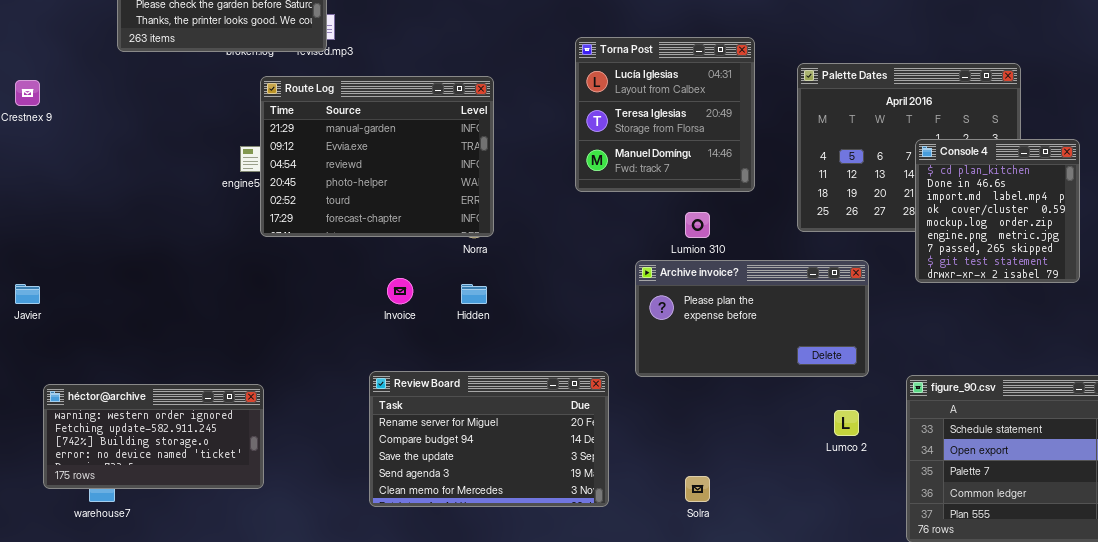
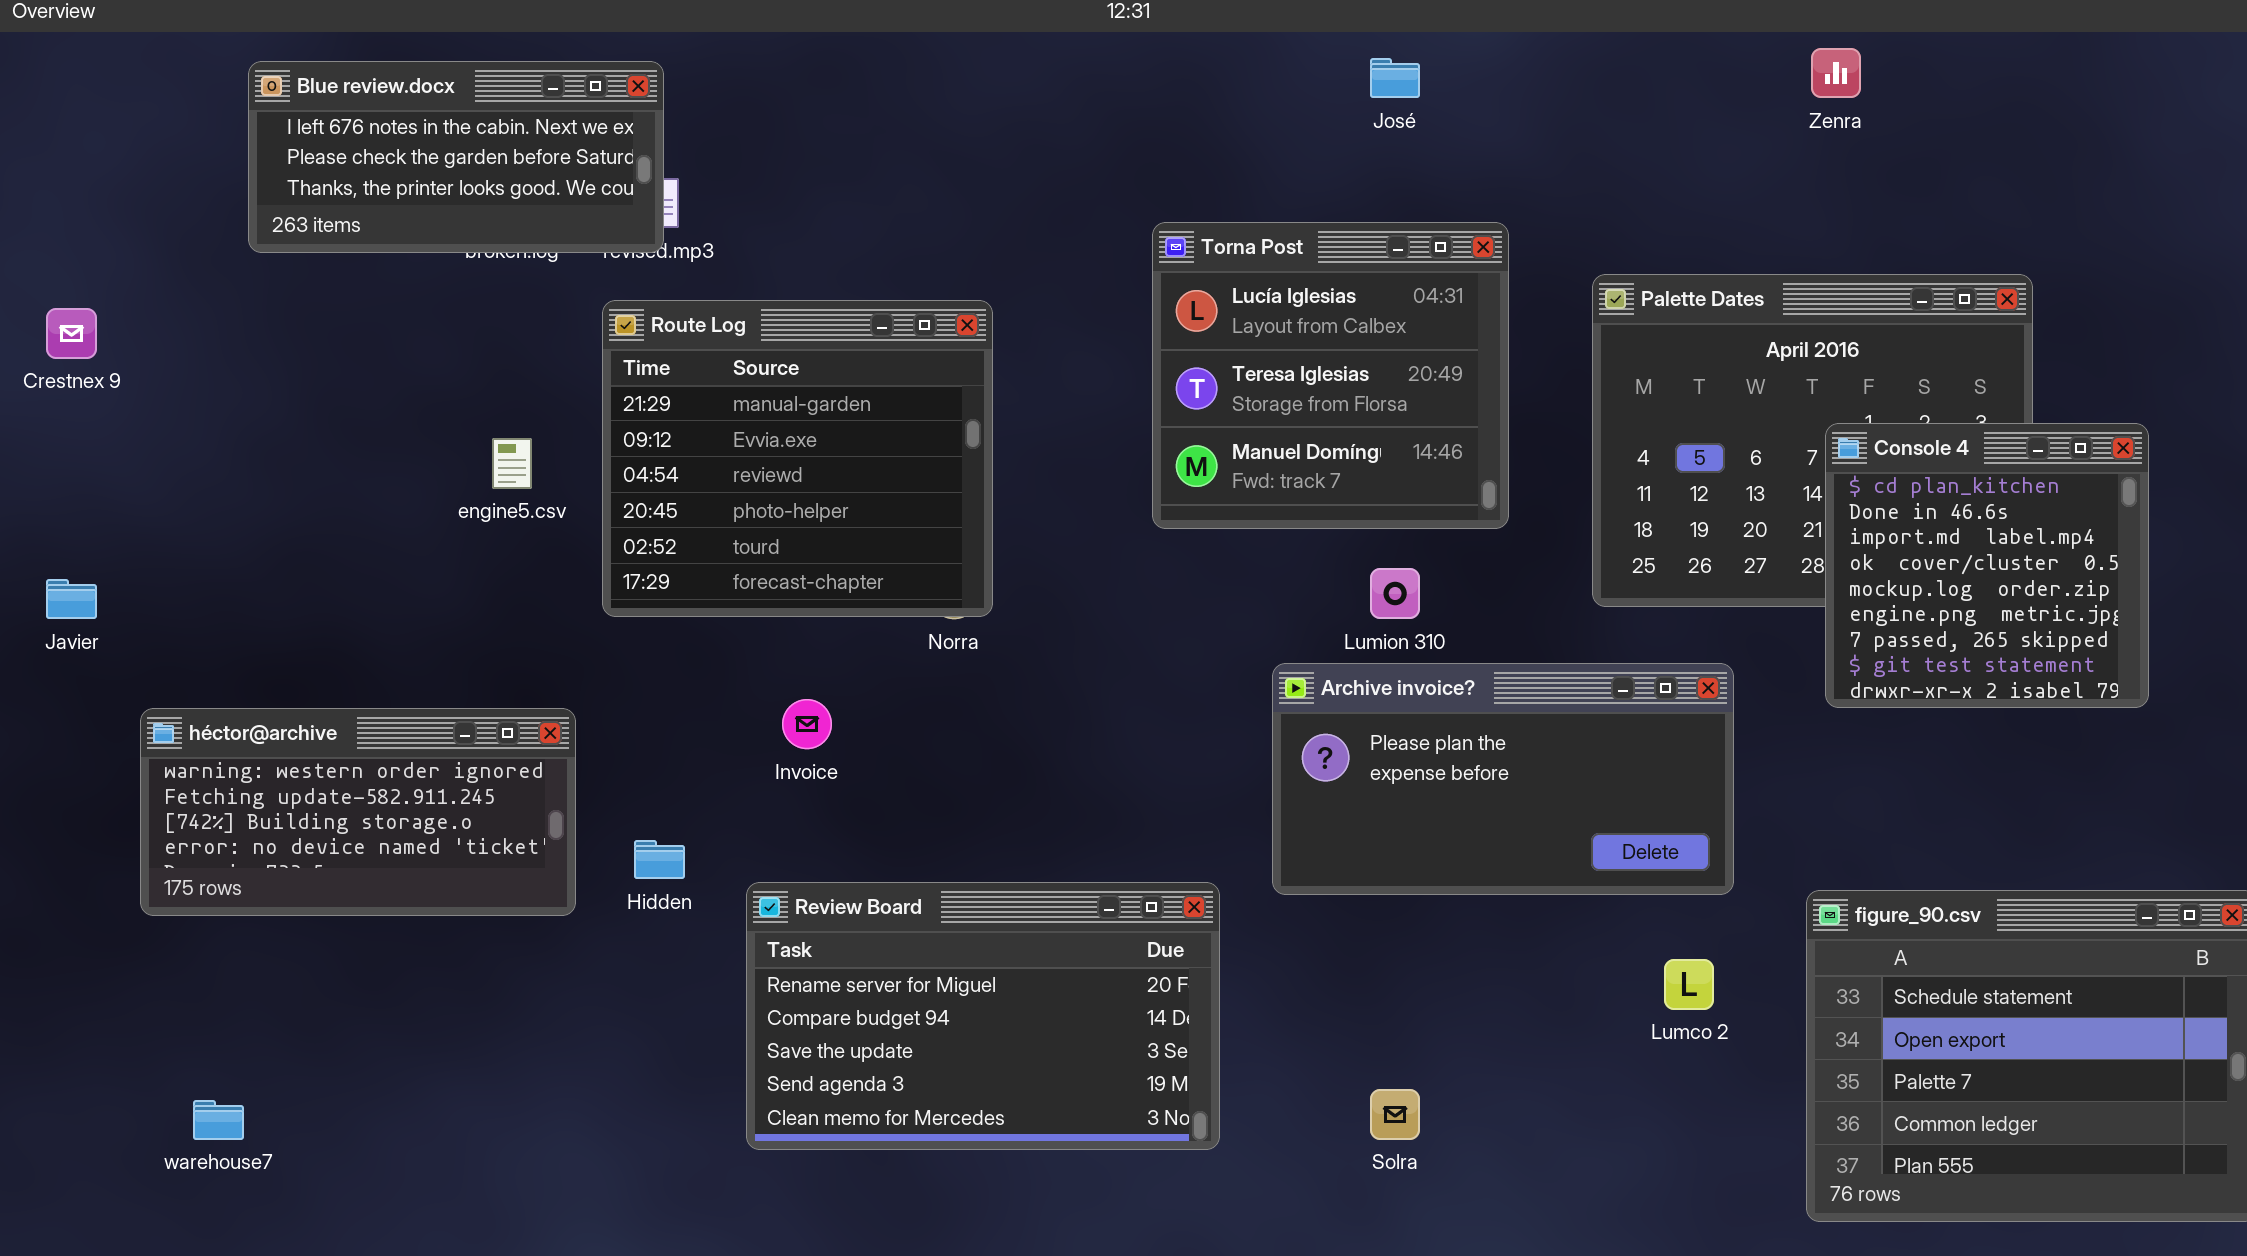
Route Log: [260,76,494,237] -> [602,300,993,617], resized
Javier: [15,284,40,304] -> [46,579,97,619], moved
Hidden: [461,284,487,304] -> [634,840,685,879], moved
héctor@archive: [43,384,264,489] -> [140,708,576,916], moved

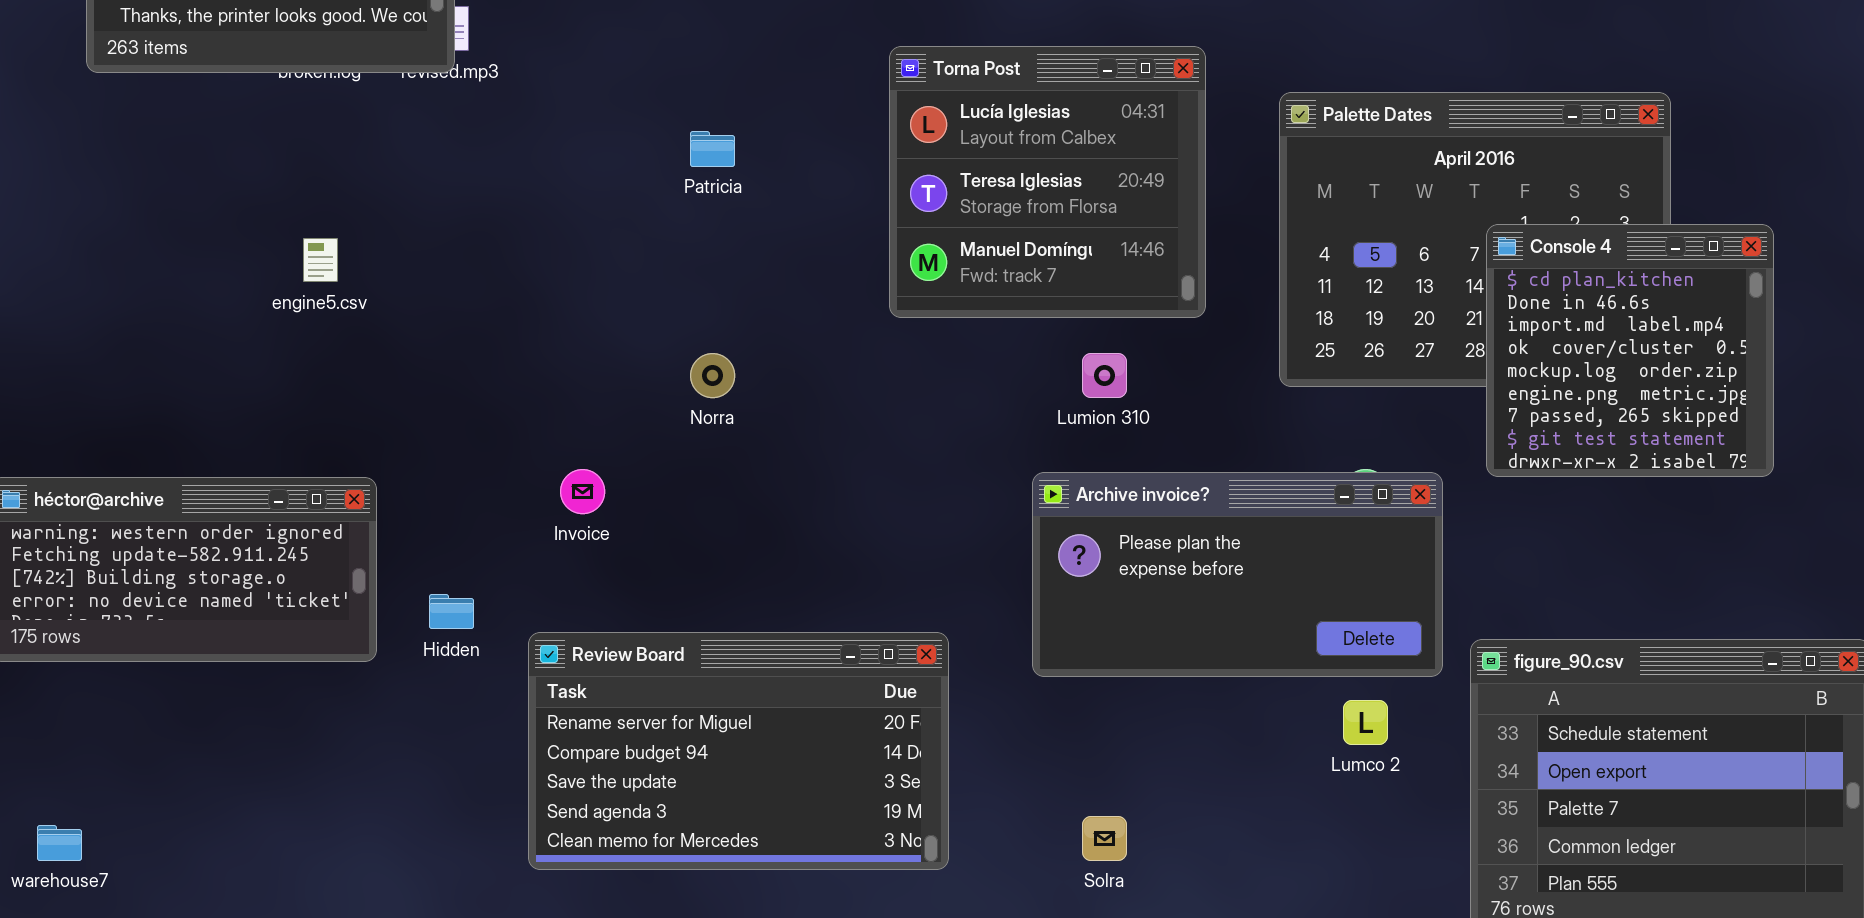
Route Log: [602,300,993,617] -> none, closed
Archive invoice?: [1272,663,1734,895] -> [1032,472,1443,677], moved

